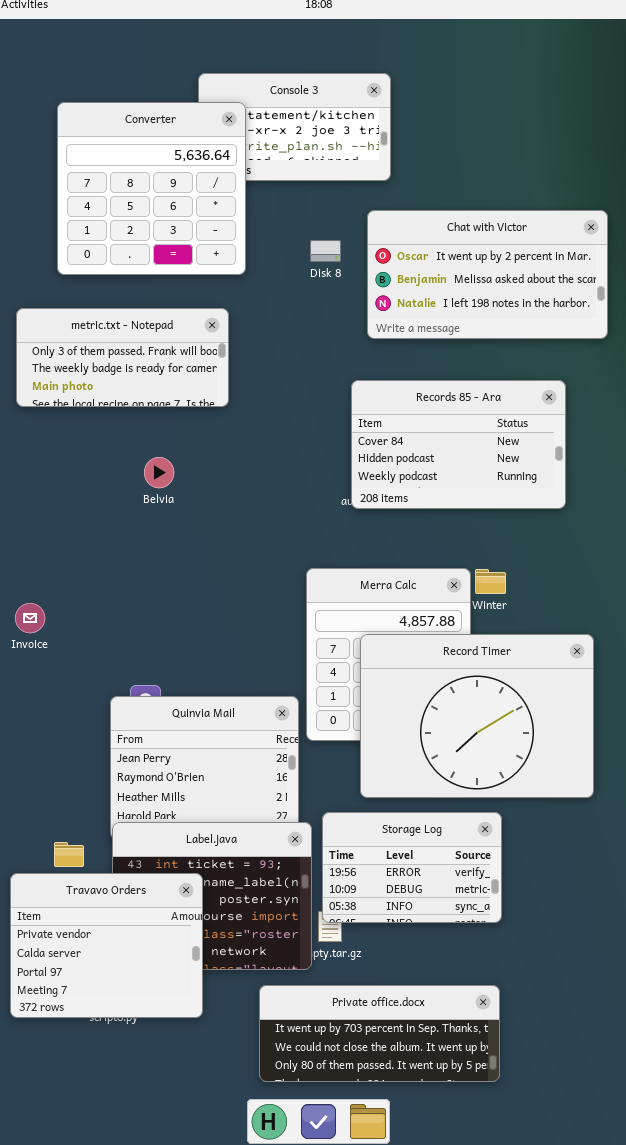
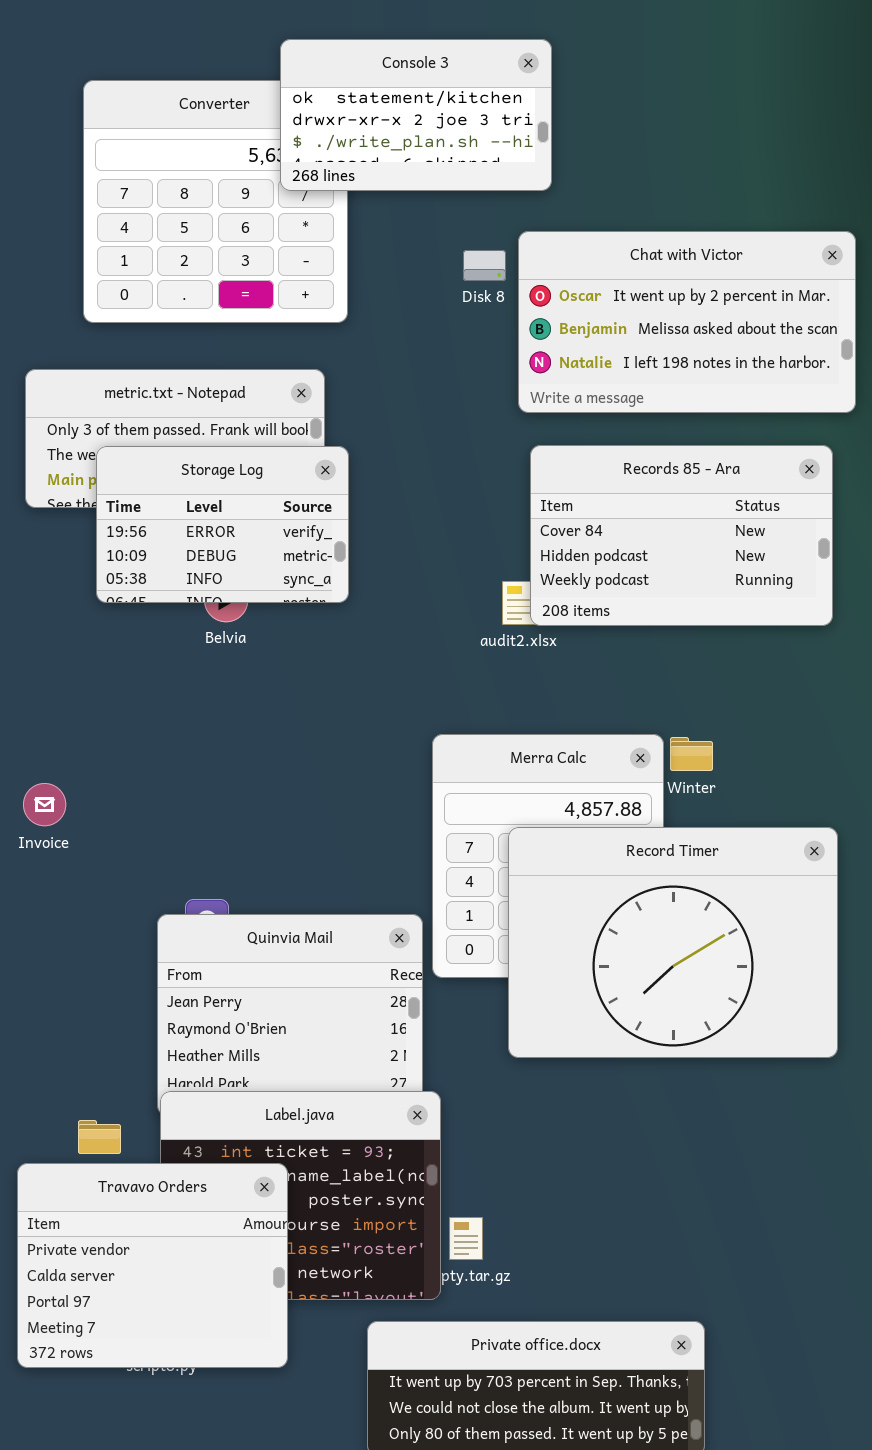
Console 3: [198,73,391,181] -> [280,39,552,191], raised
Disk 8: [310,240,341,262] -> [463,250,506,281], moved
Records 85 - Ara: [351,380,566,509] -> [530,445,833,626], moved
Storage Log: [322,812,502,923] -> [96,446,349,603], moved

